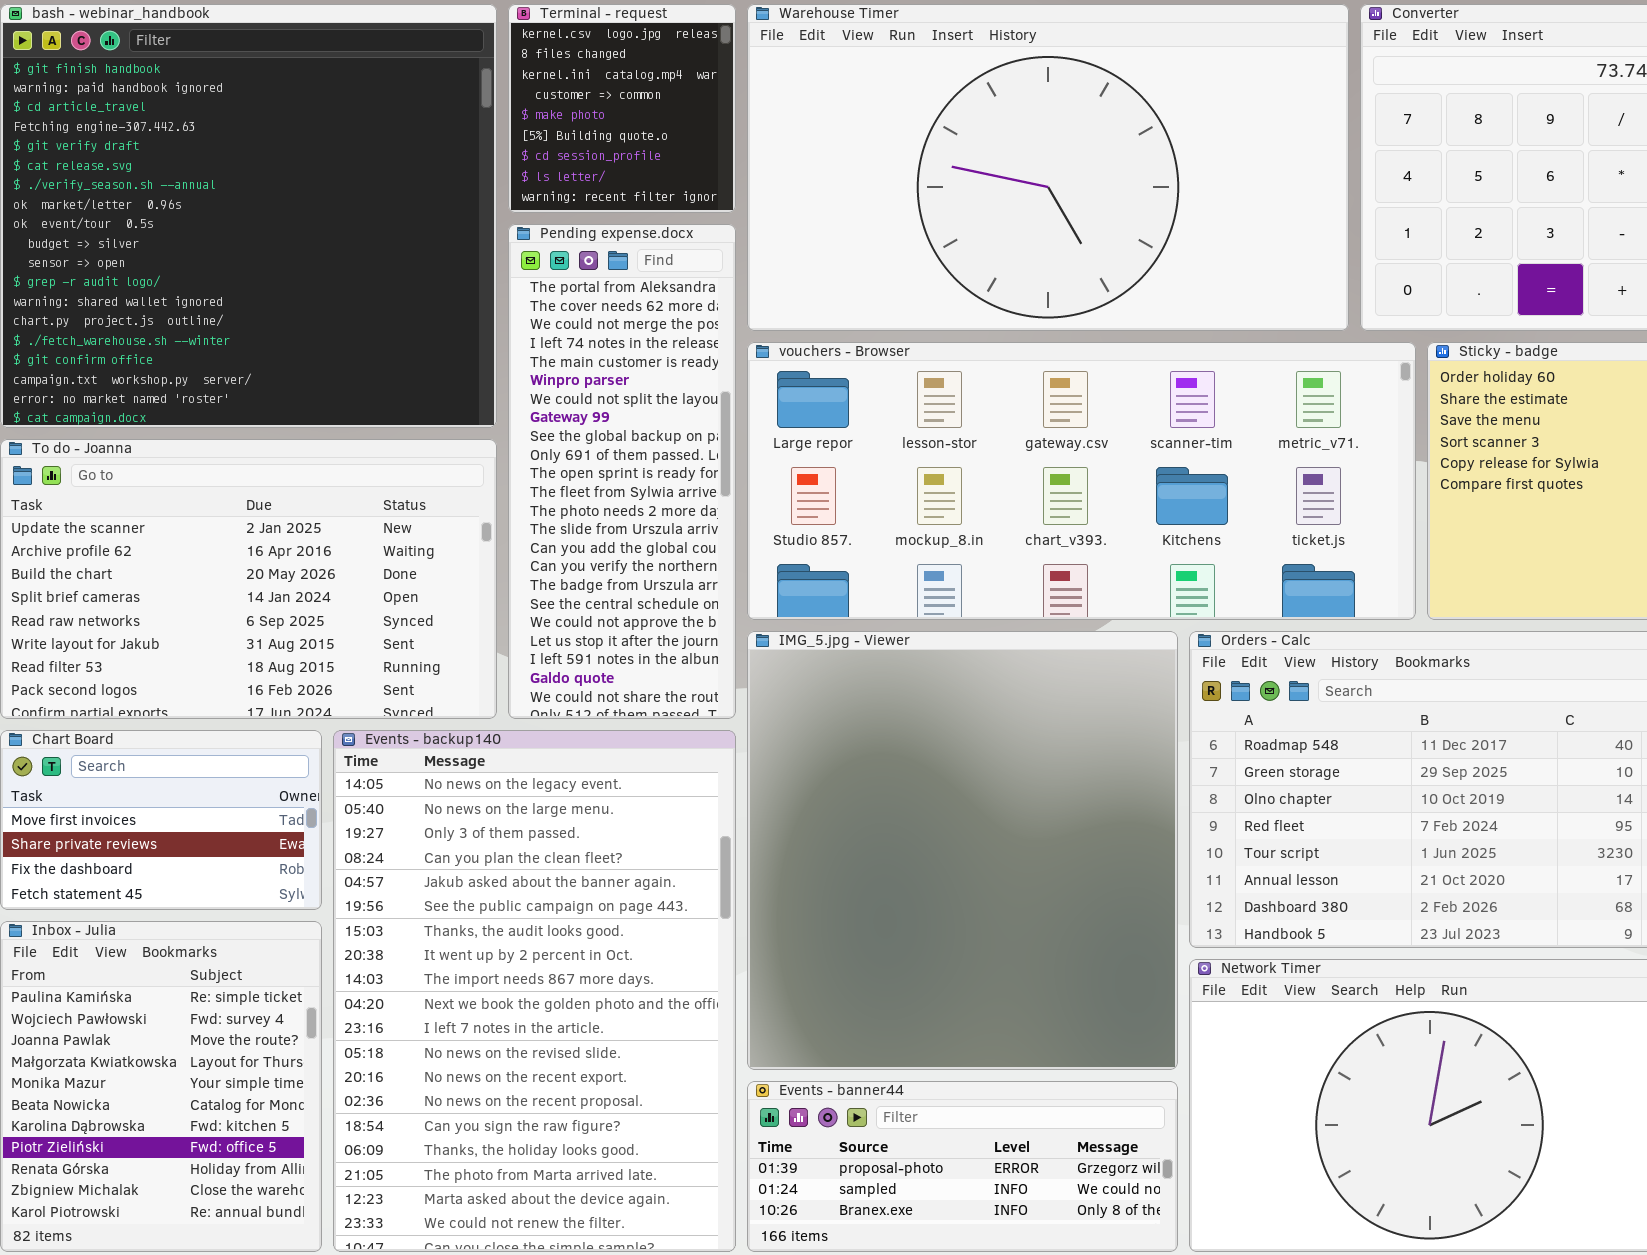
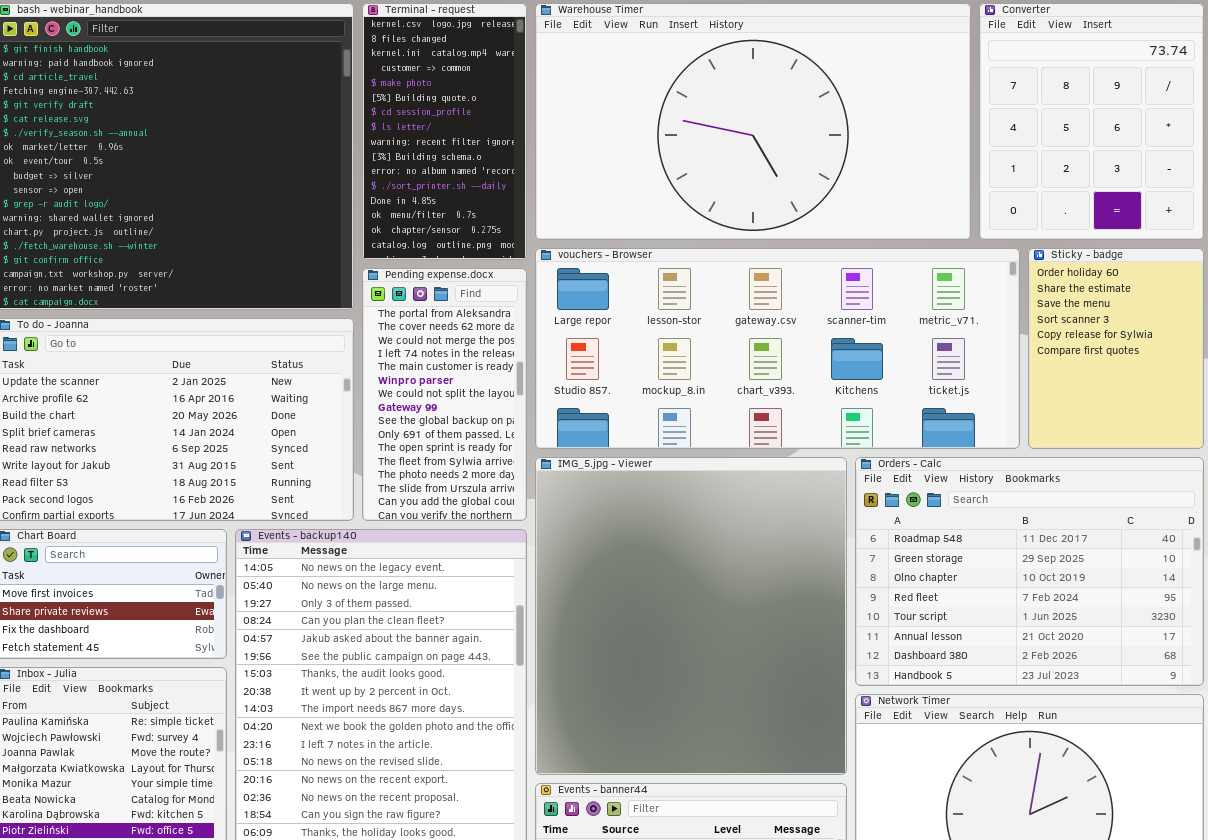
Terminal - request: [508,4,736,213] -> [362,3,527,260], resized
Pending expense.docx: [508,224,736,719] -> [362,268,527,521], resized

